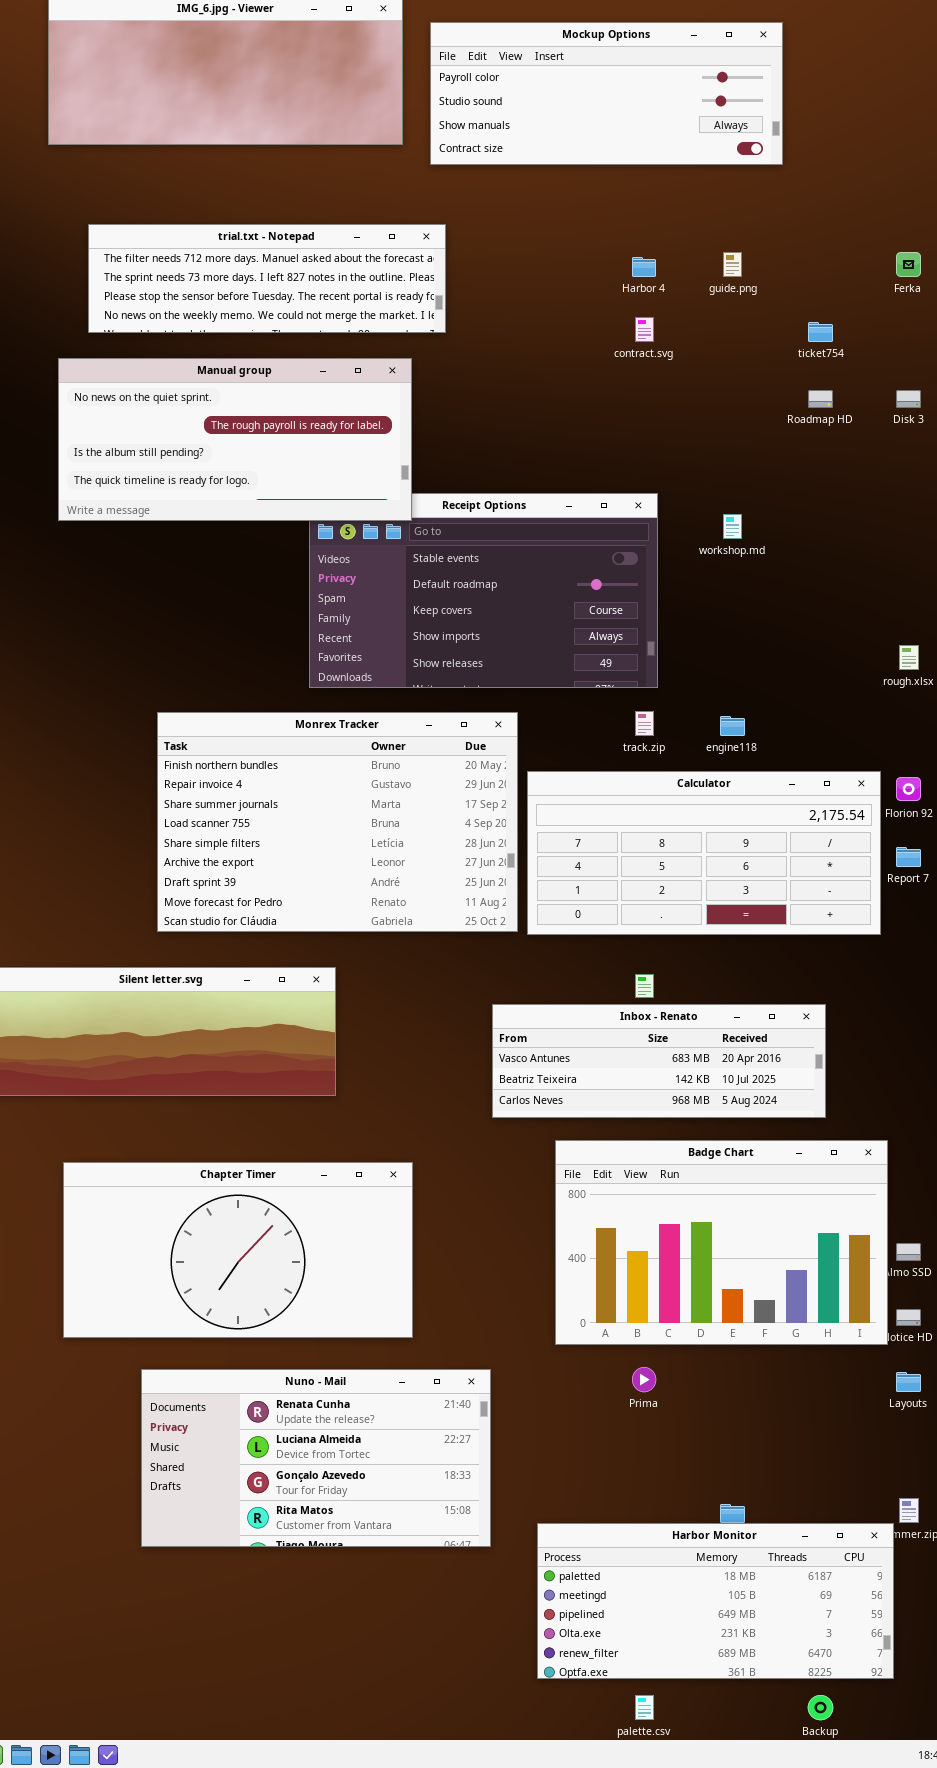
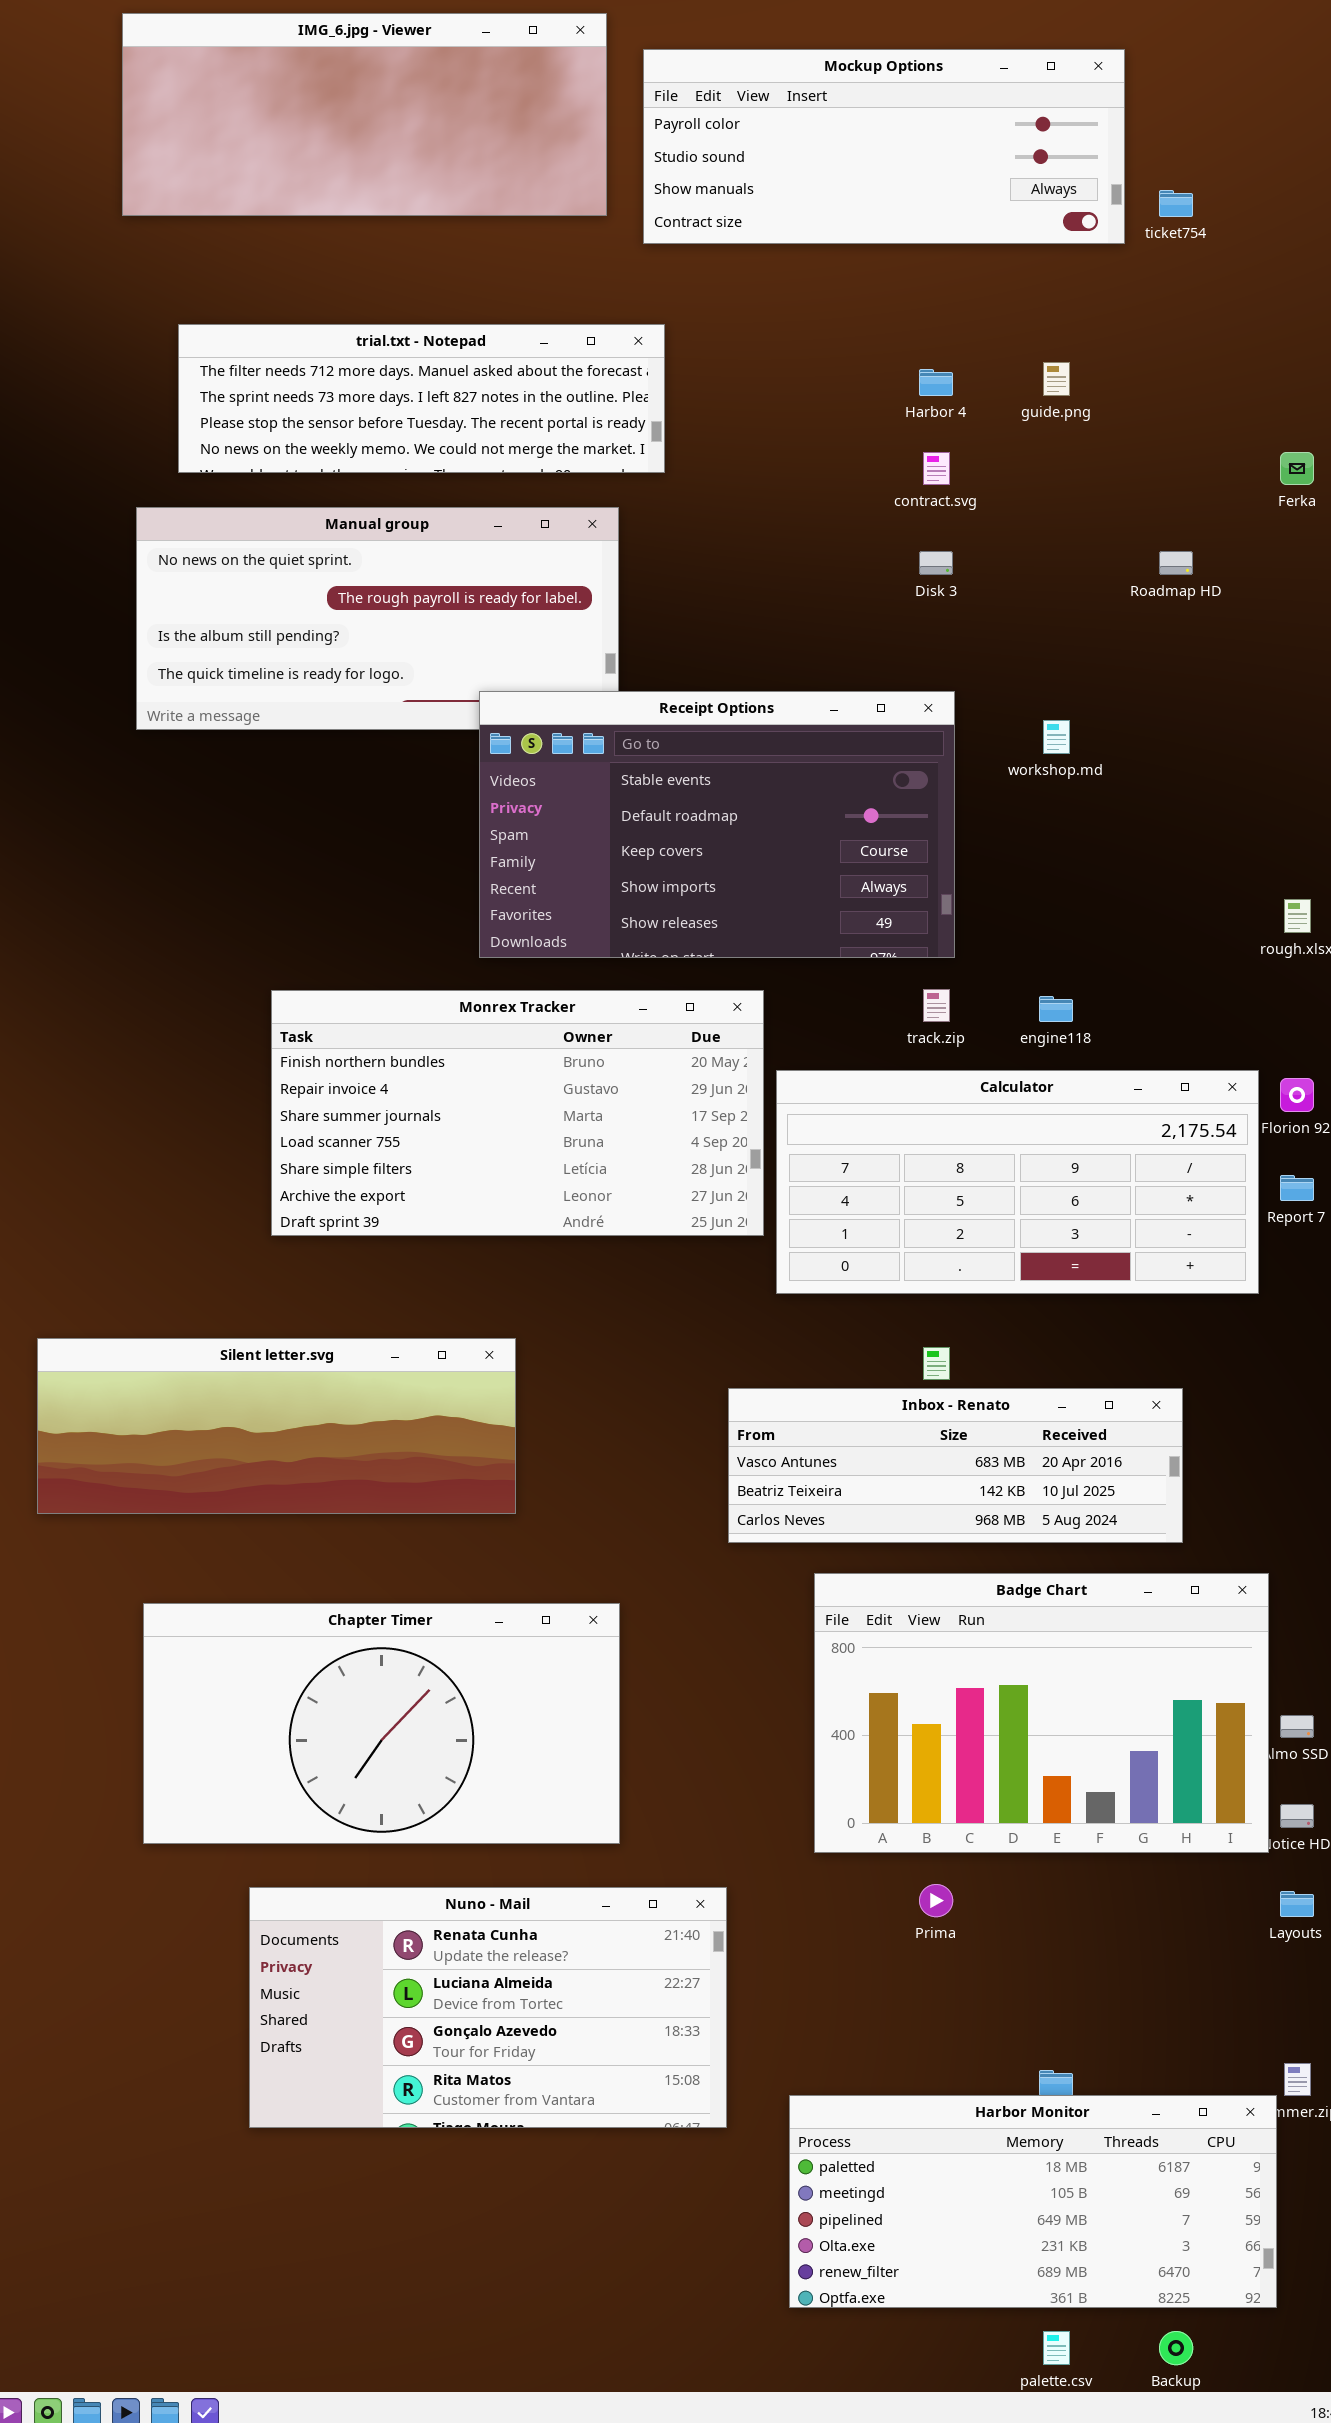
Ferka: [896,252,921,277] -> [1280,452,1314,485], moved
ticket754: [808,322,833,342] -> [1159,190,1193,217], moved
Disk 3: [896,390,921,408] -> [919,551,953,575], moved
Receipt Options: [309,493,658,688] -> [479,691,955,958], raised
Monrex Tracker: [157,712,518,932] -> [271,990,764,1236], resized
palette.csv: [635,1695,654,1720] -> [1043,2331,1070,2365], moved

